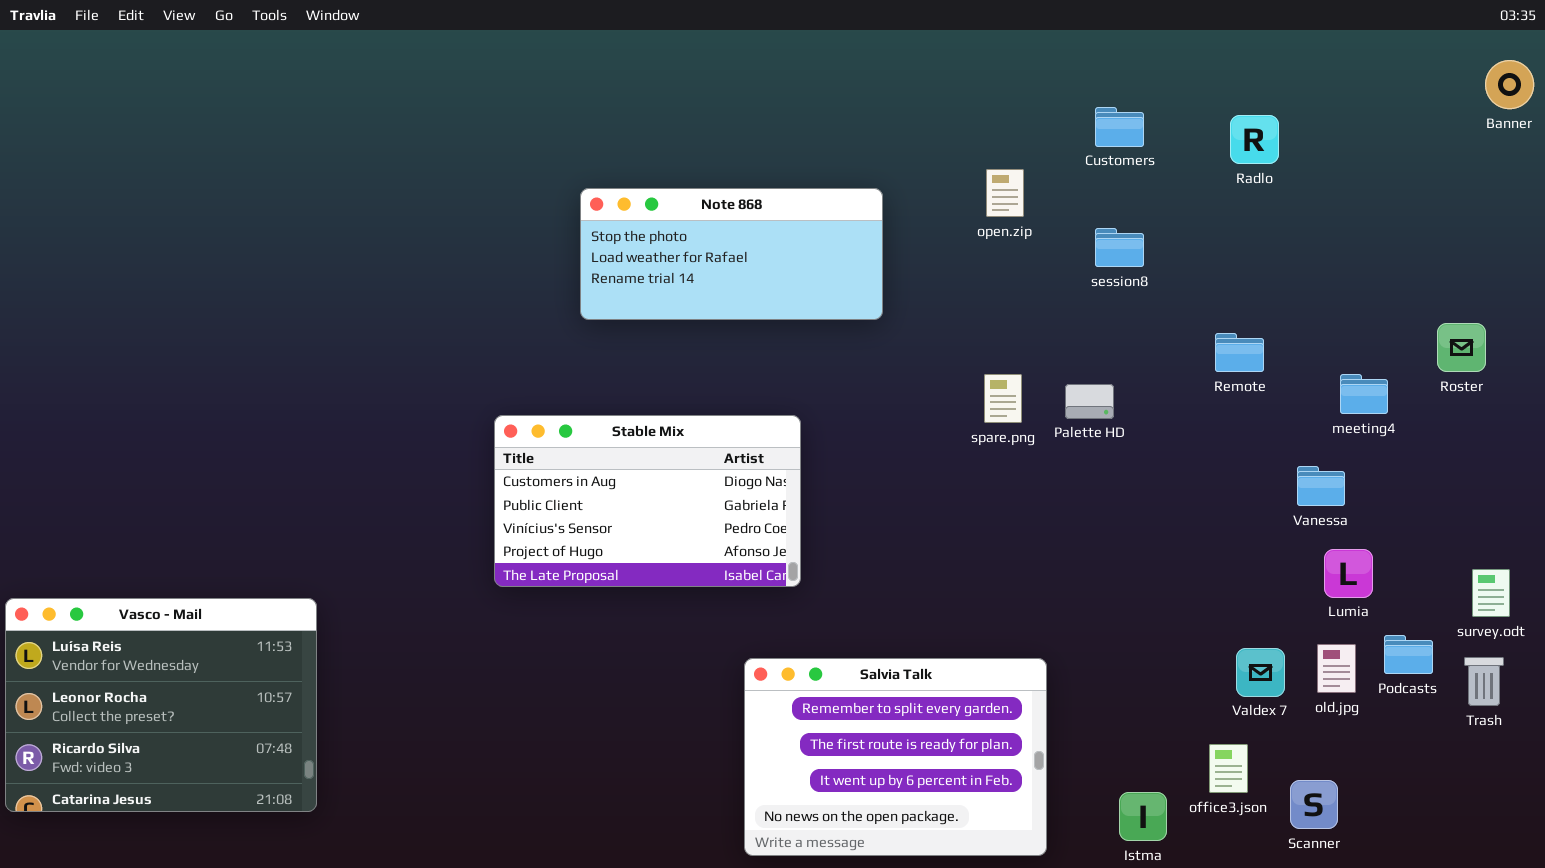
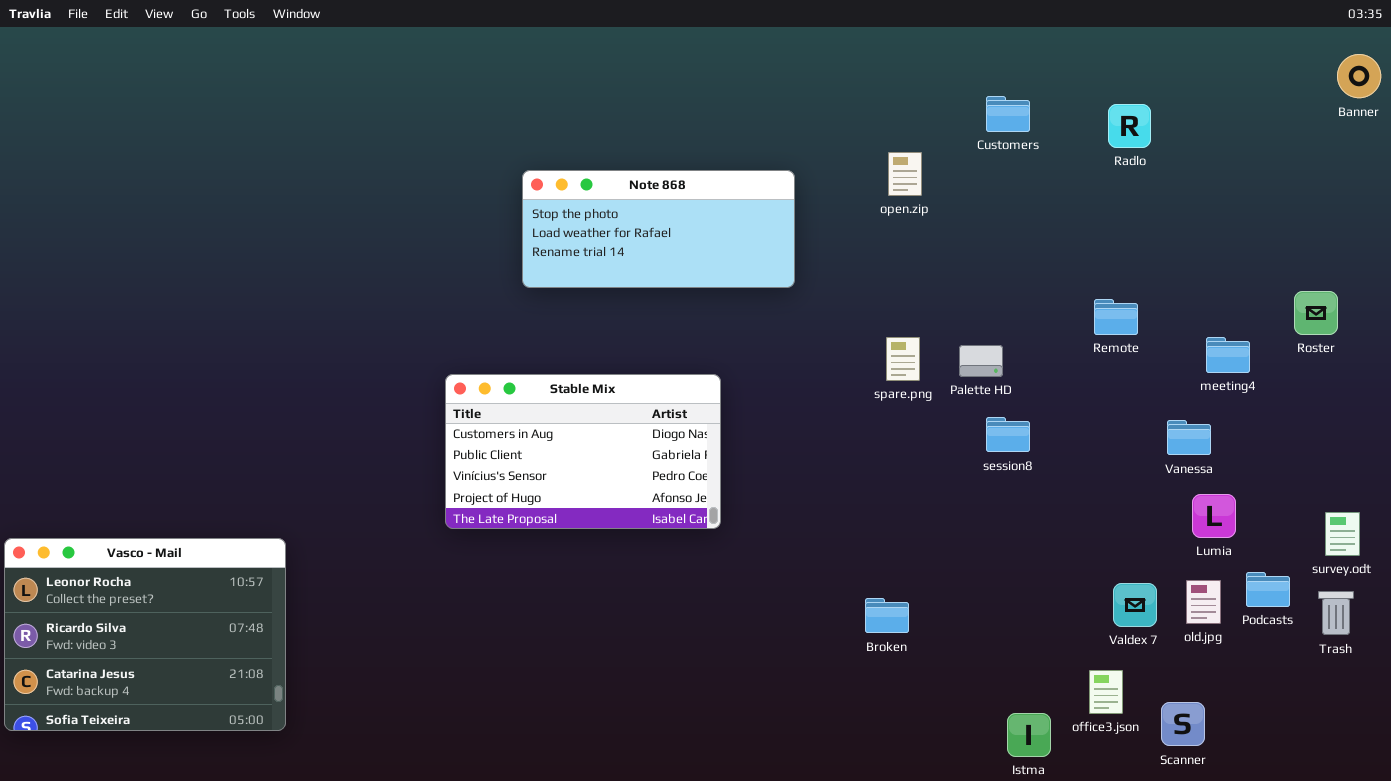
session8: [1095,228,1144,267] -> [986,417,1030,452], moved
Vasco - Mail: [5,598,317,812] -> [4,538,286,731], scrolled down 1 row
Salvia Talk: [744,658,1047,856] -> none, closed

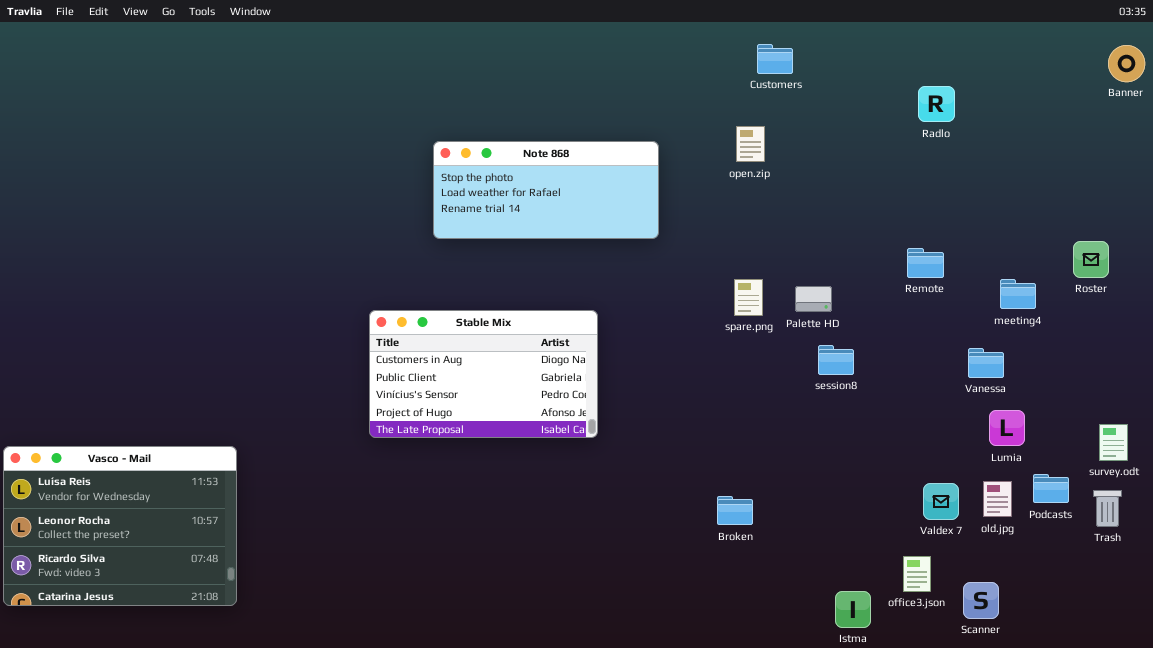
Customers: [986,96,1030,132] -> [757,44,793,74], moved
Vasco - Mail: [4,538,286,731] -> [3,446,237,606], scrolled up 1 row

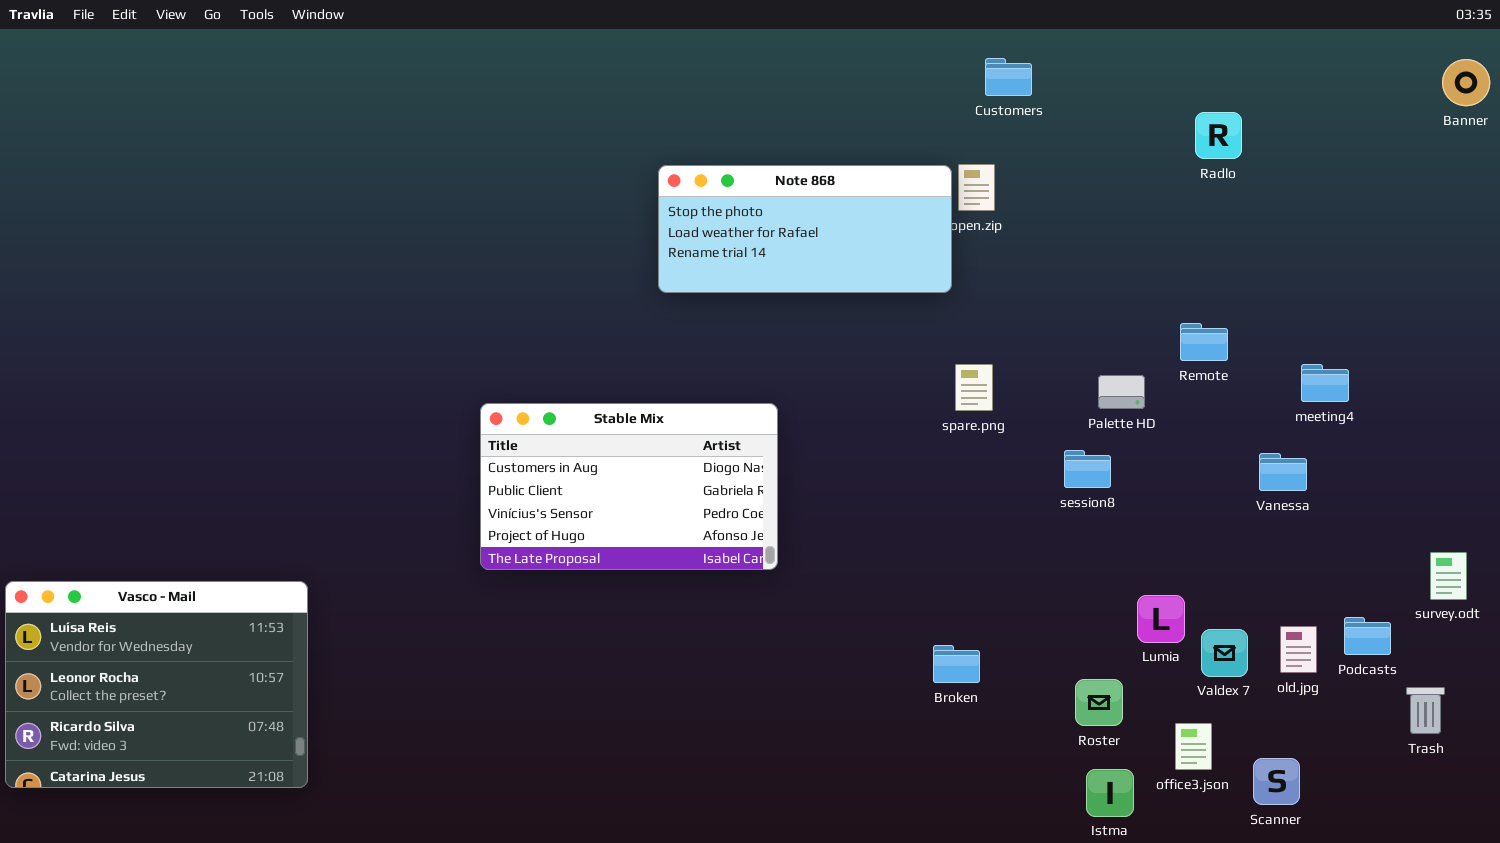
Note 868: [433,141,659,239] -> [658,165,952,293], moved
Roster: [1073,241,1109,278] -> [1075,679,1123,726], moved
Palette HD: [795,286,832,312] -> [1098,375,1145,409], moved
Lumia: [989,410,1025,446] -> [1137,595,1185,643], moved
Trash: [1093,490,1122,527] -> [1406,687,1445,734], moved

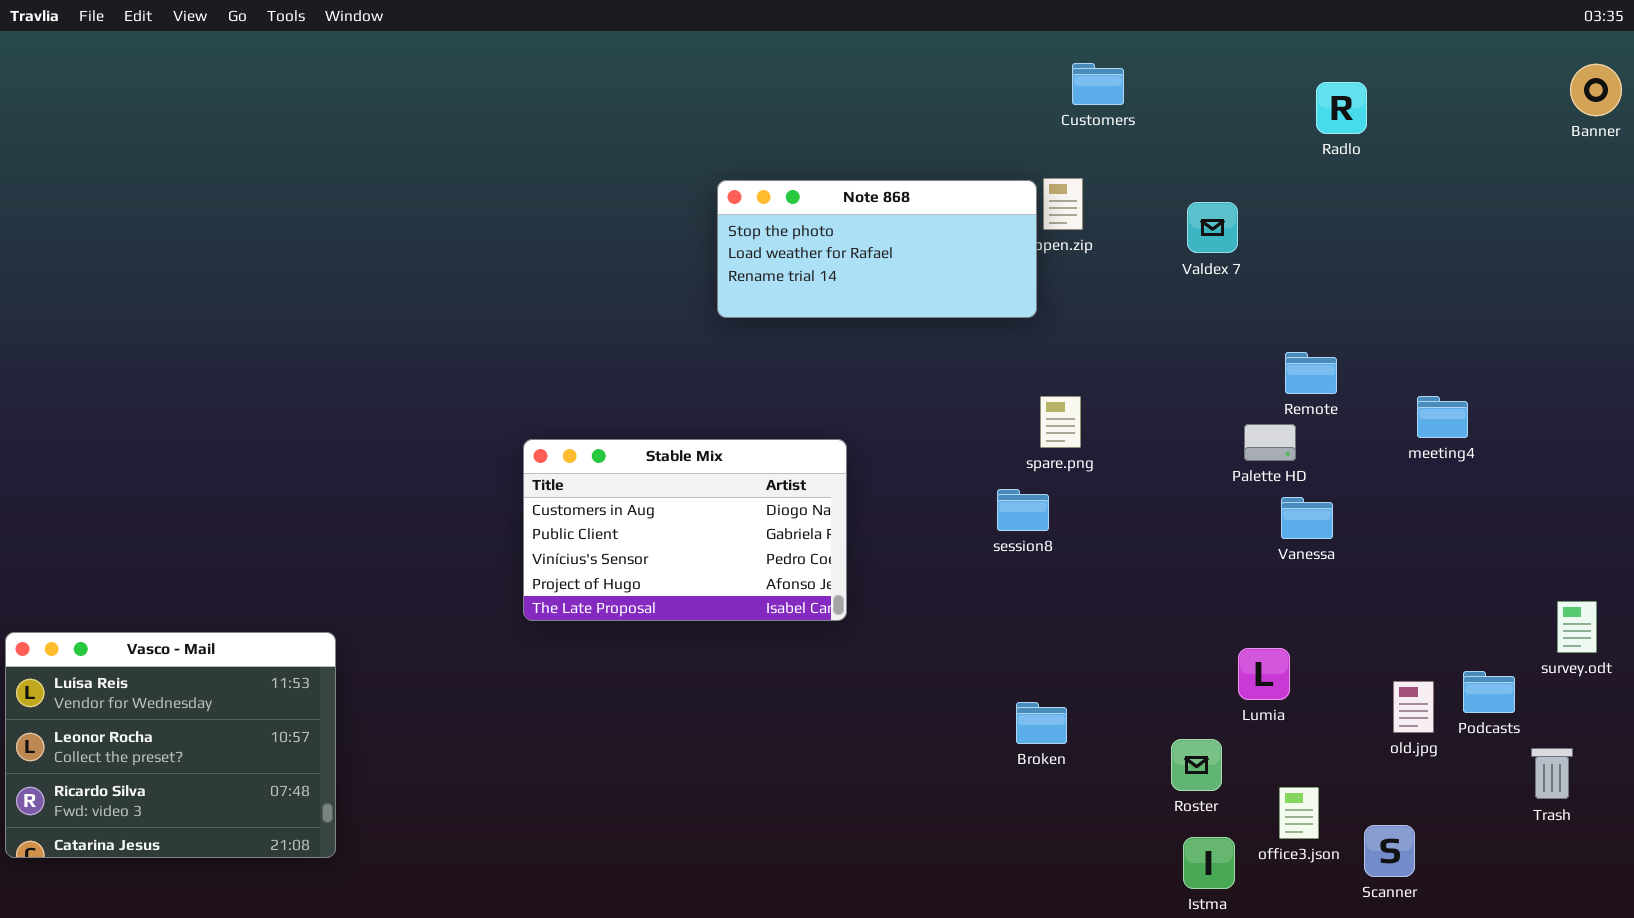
Radlo: [1195,112,1242,159] -> [1316,82,1367,134], moved
Palette HD: [1098,375,1145,409] -> [1244,424,1296,461], moved
session8: [1064,450,1111,488] -> [997,489,1049,531], moved
Vanessa: [1259,453,1307,491] -> [1281,497,1333,539], moved
Valdex 7: [1201,629,1248,677] -> [1187,202,1238,253], moved

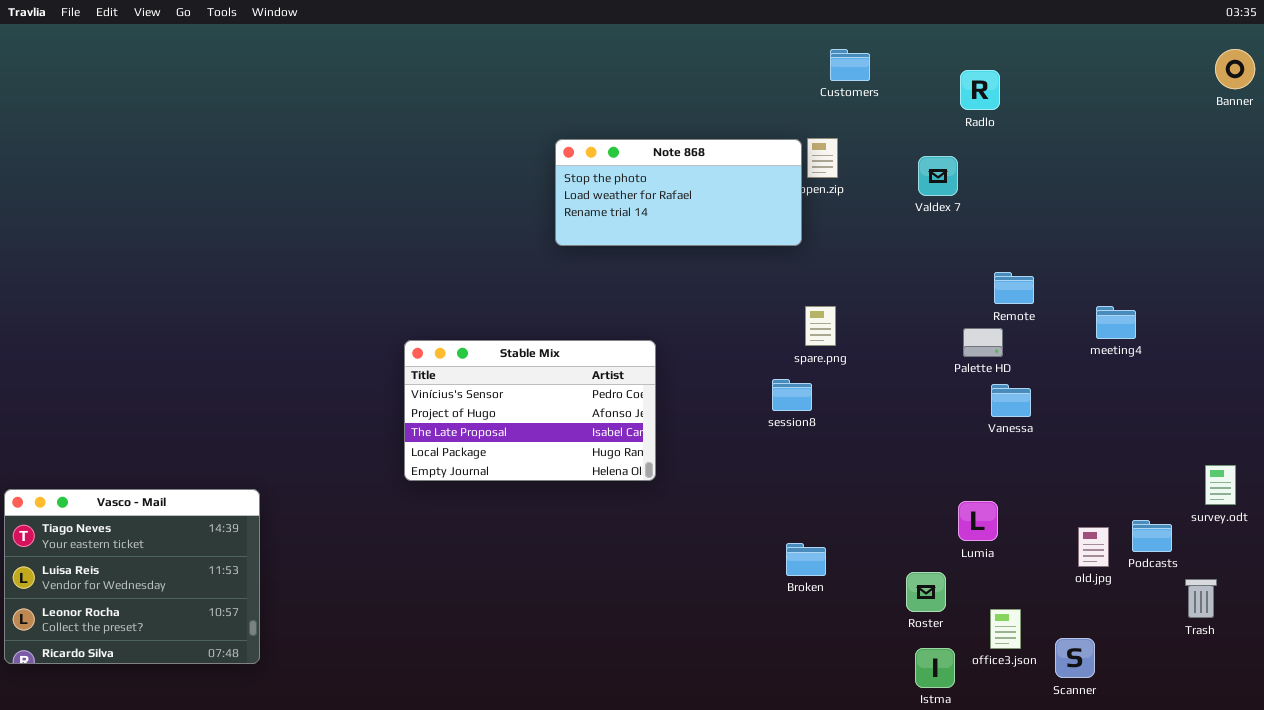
Radlo: [1316,82,1367,134] -> [960,70,1000,110], moved
Stable Mix: [523,439,847,621] -> [404,340,656,481], scrolled down 2 rows
Vasco - Mail: [5,632,336,858] -> [4,489,260,664], scrolled up 1 row

